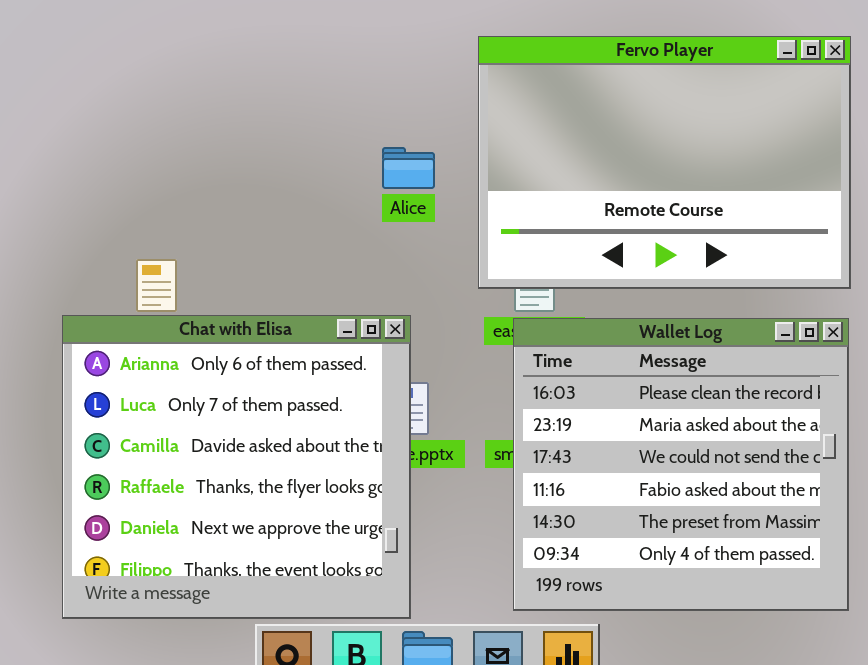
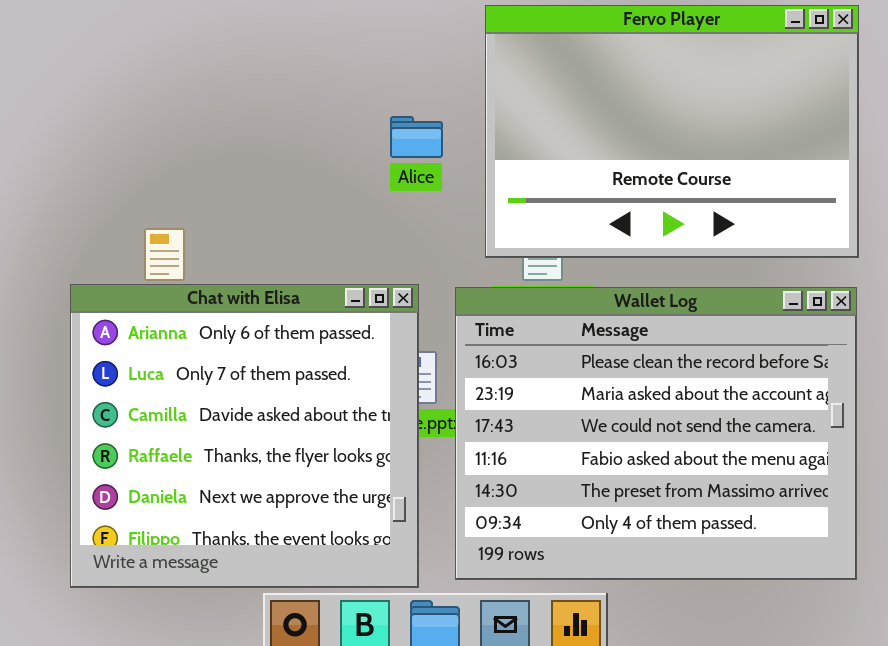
Wallet Log: [513,318,849,611] -> [455,287,857,580], resized

